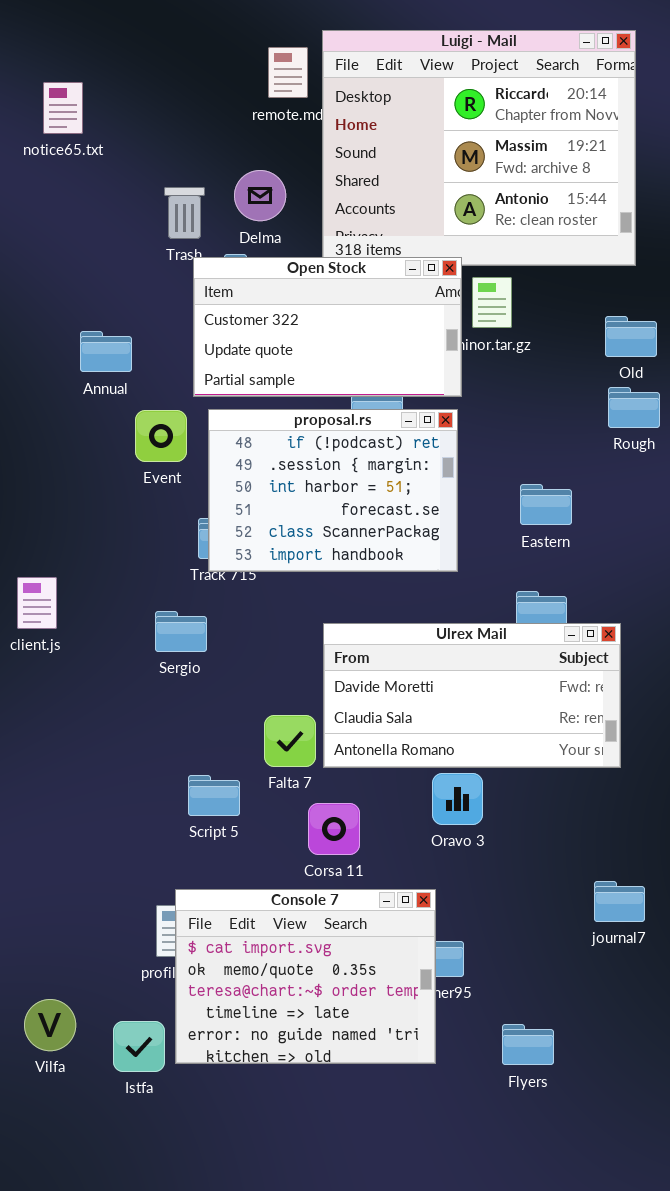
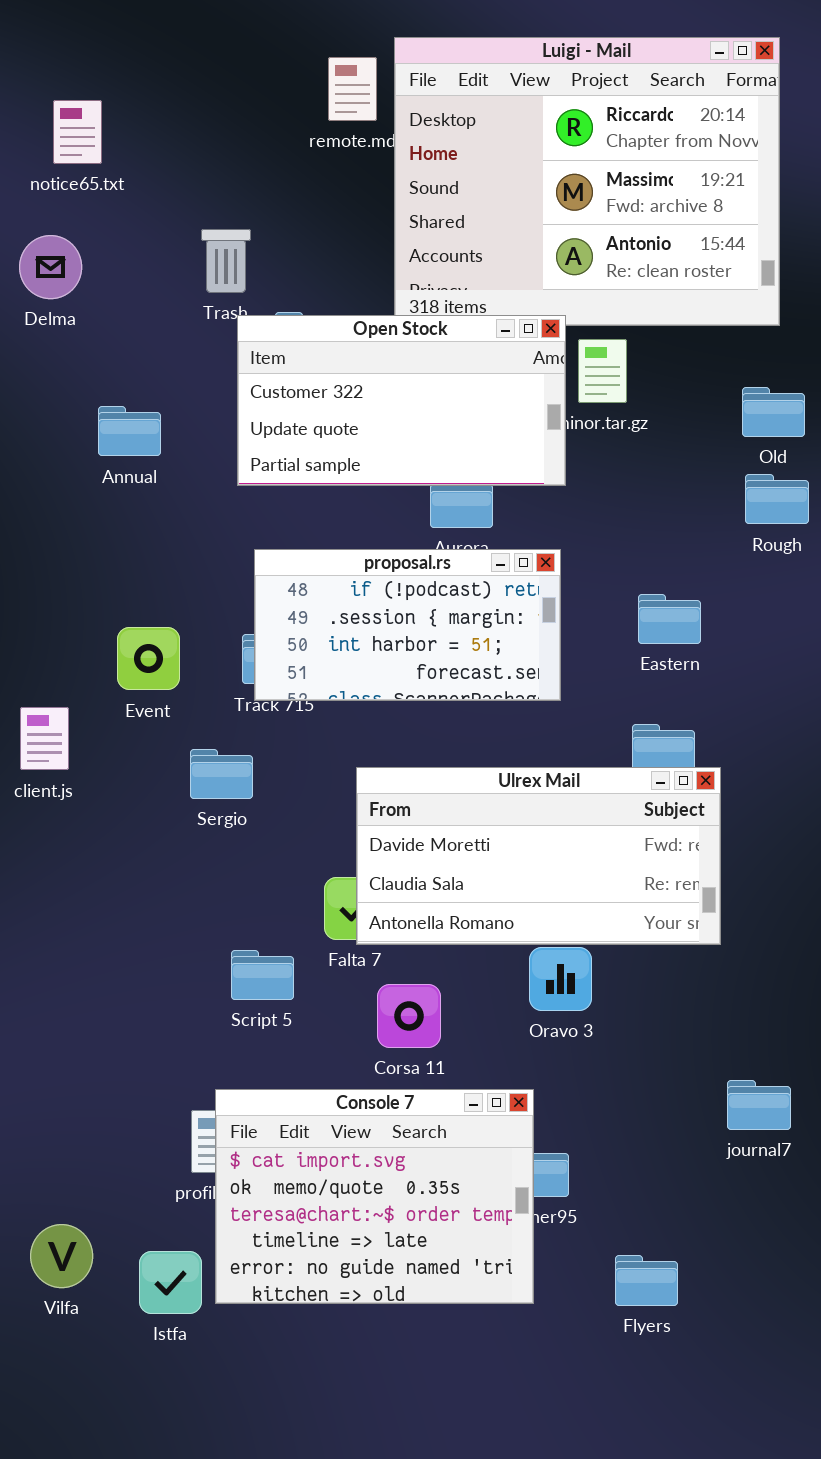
Delma: [234,170,286,221] -> [19,235,82,299], moved
proposal.rs: [208,409,458,572] -> [254,549,561,701], resized
Event: [135,410,187,462] -> [117,627,180,690], moved
Ulrex Mail: [323,623,621,768] -> [356,767,721,945], moved

